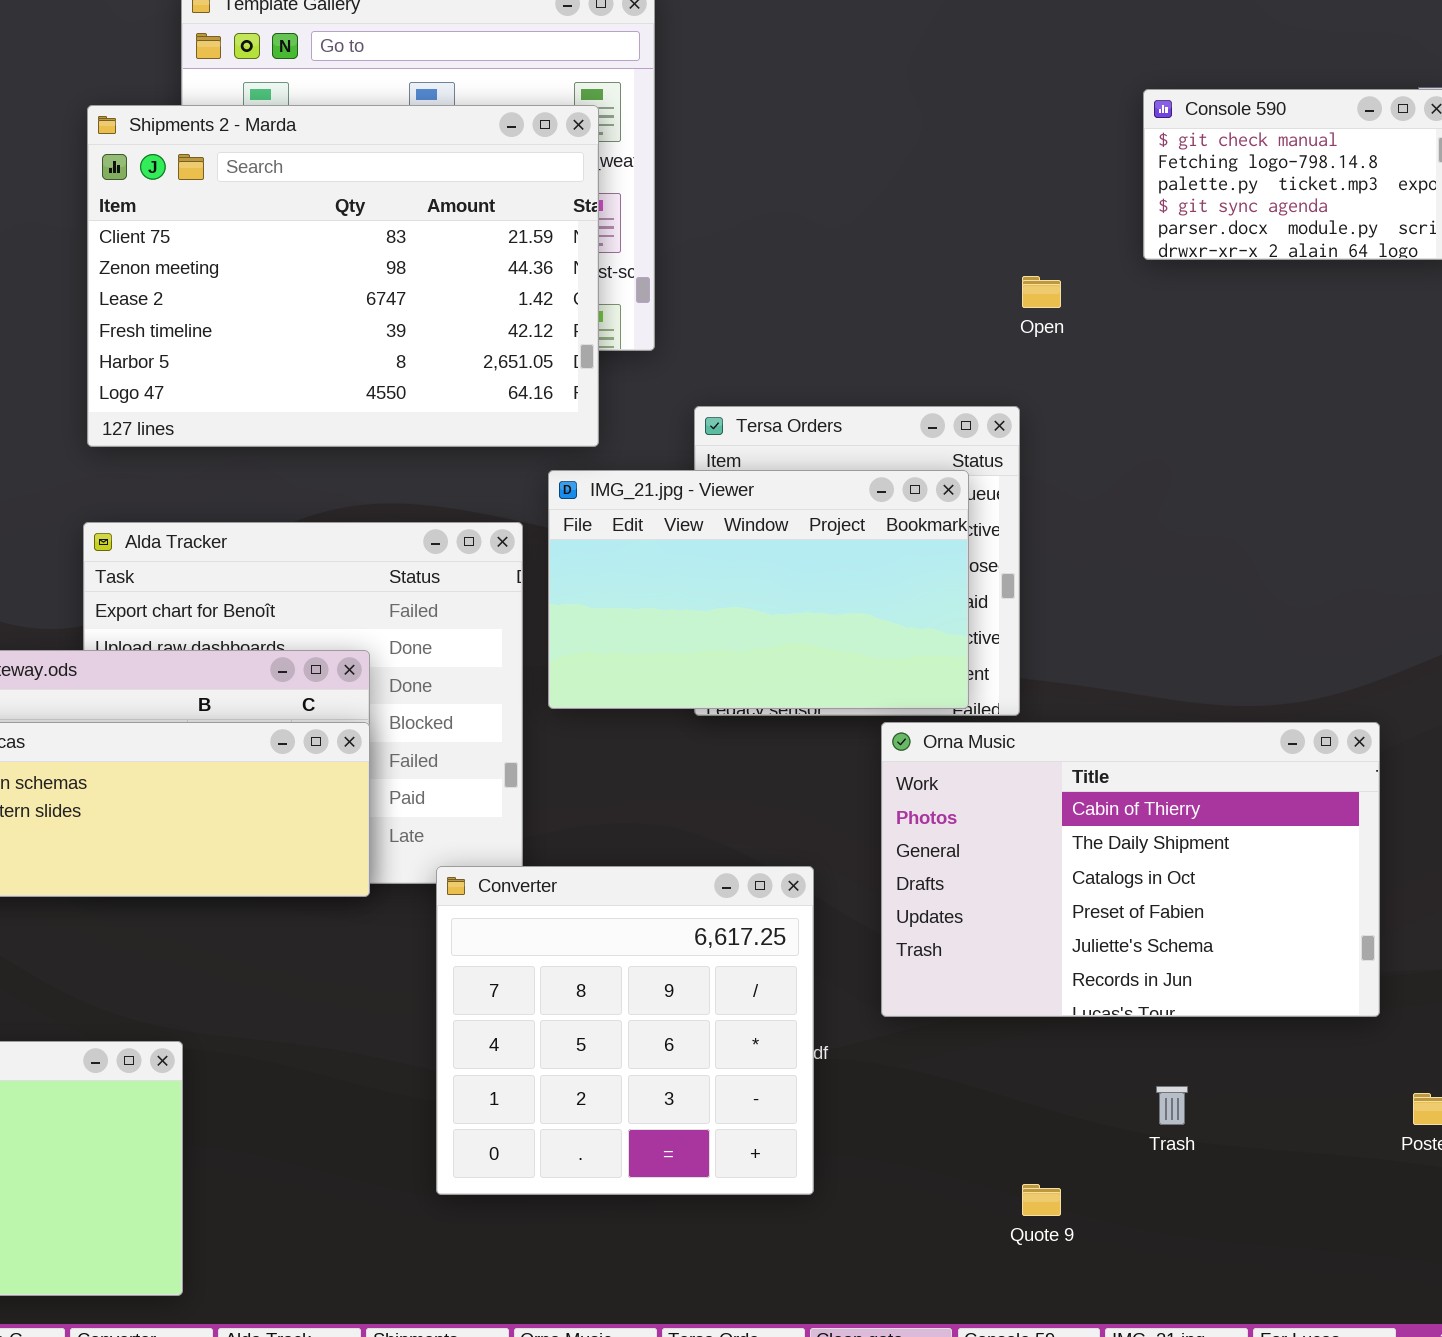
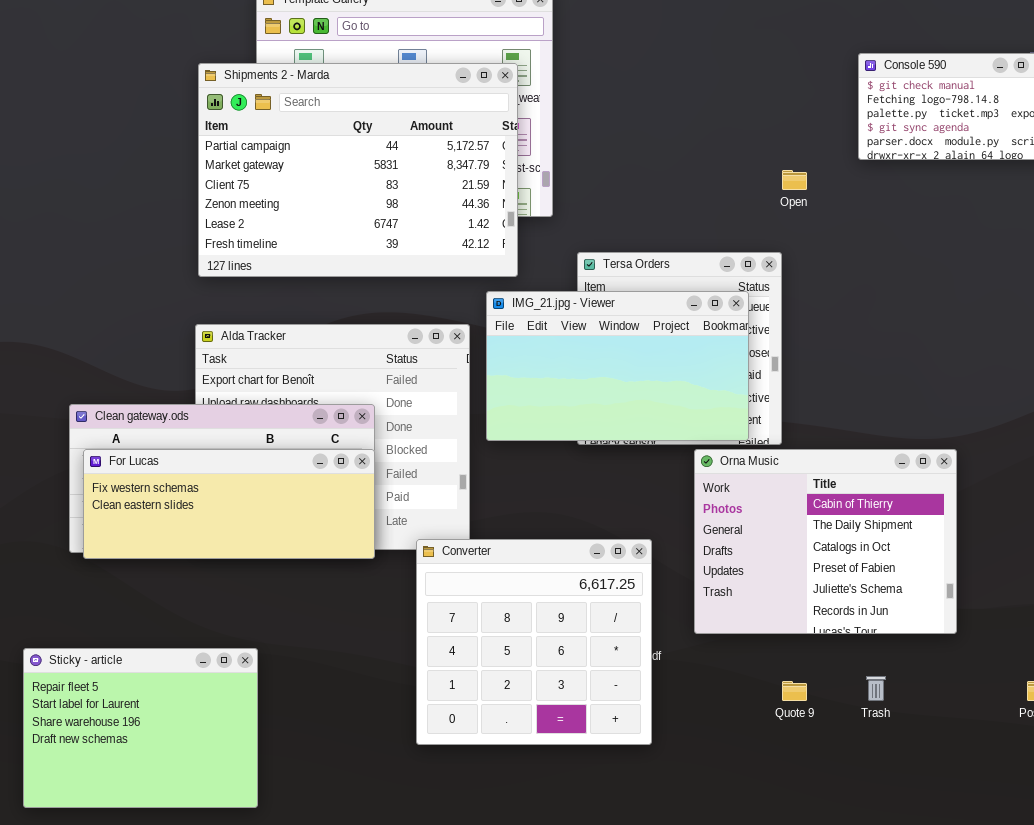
Shipments 2 - Marda: [87,105,599,447] -> [198,63,518,277], scrolled up 2 rows
Orna Music: [881,722,1380,1017] -> [694,449,957,634], resized
Quote 9: [1022,1184,1061,1216] -> [782,681,807,701], moved

